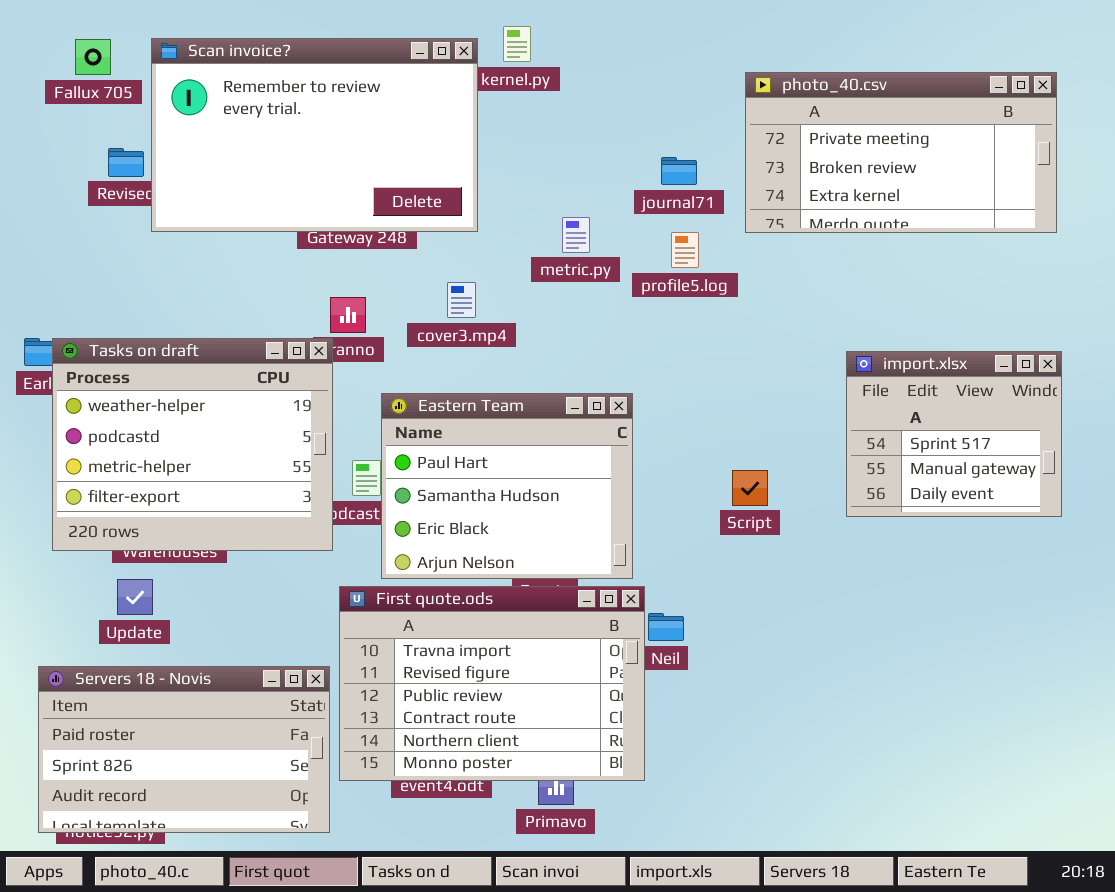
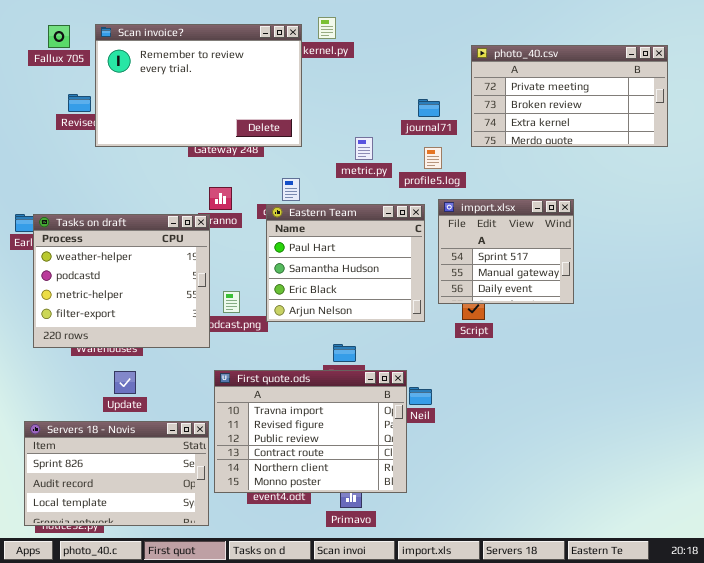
import.xlsx: [846,351,1062,517] -> [438,199,574,304], moved
Eastern Team: [381,393,633,579] -> [266,204,425,322], moved
Update: [117,579,153,615] -> [114,371,136,394], moved
Servers 18 - Novis: [38,666,330,833] -> [24,421,209,526], scrolled down 1 row

